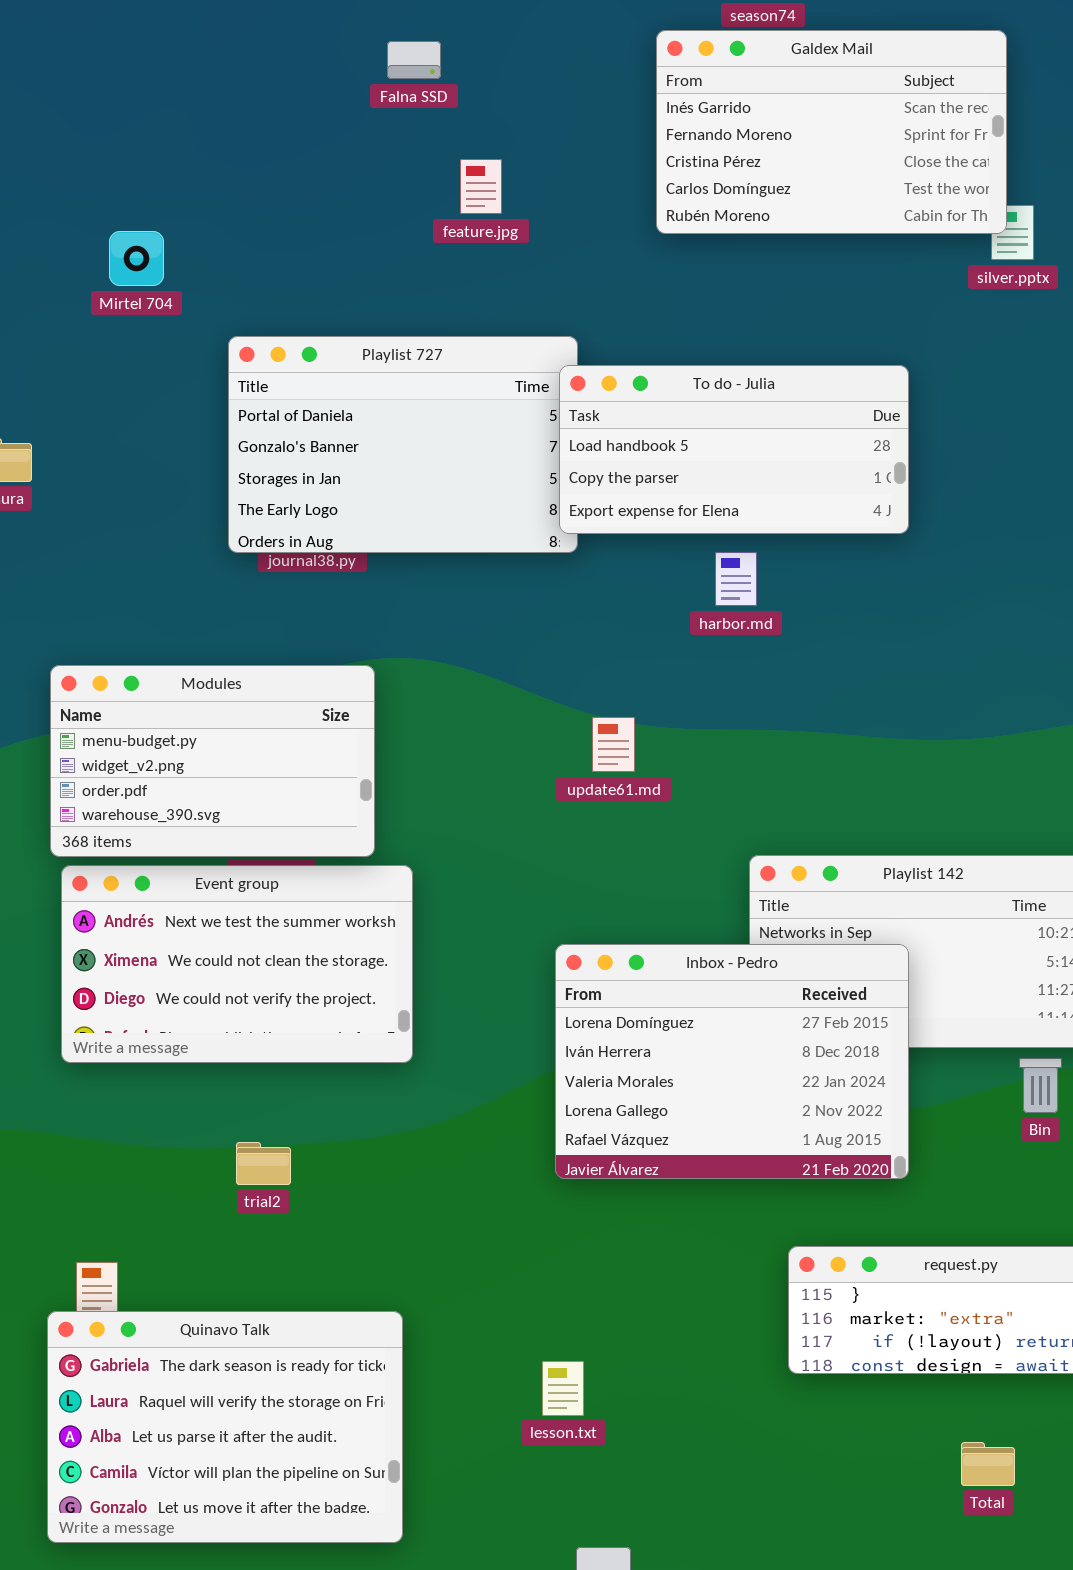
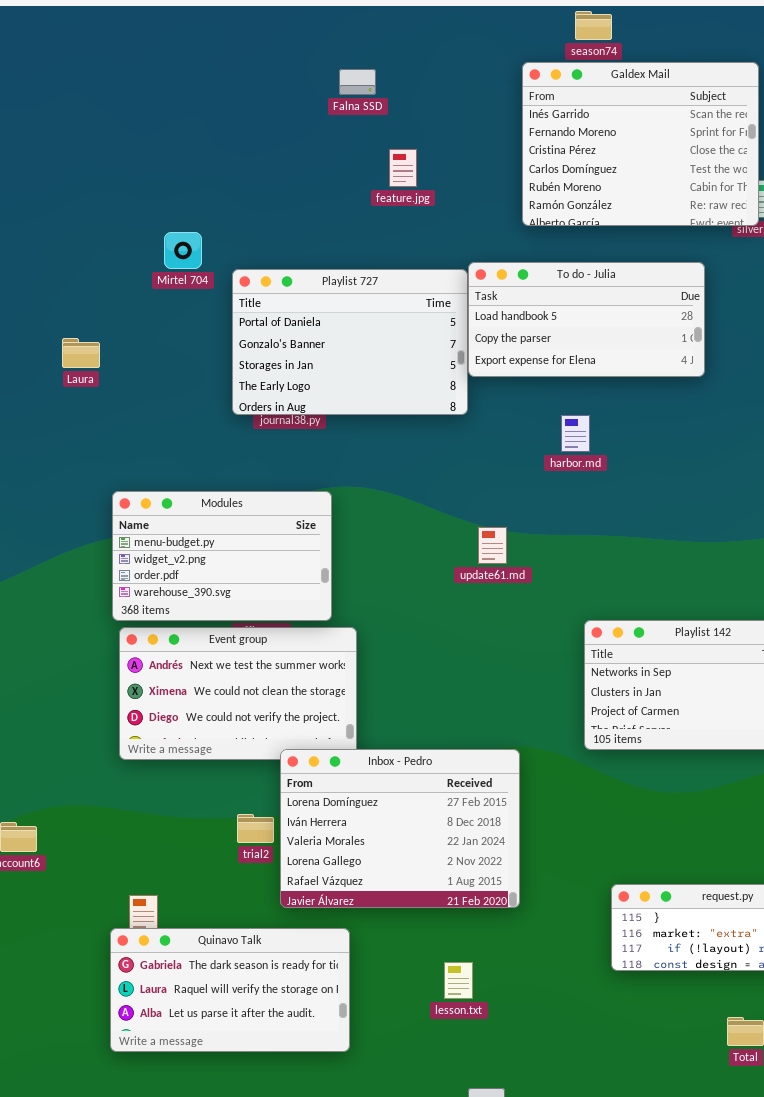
Galdex Mail: [656,30,1007,234] -> [522,62,759,226], resized
Mirtel 704: [109,231,164,286] -> [164,232,202,269], moved
To do - Julia: [559,365,909,534] -> [468,262,705,377], moved
Inbox - Pedro: [555,944,909,1179] -> [280,749,520,908], moved
Quinavo Talk: [47,1311,403,1543] -> [110,928,350,1052], resized

